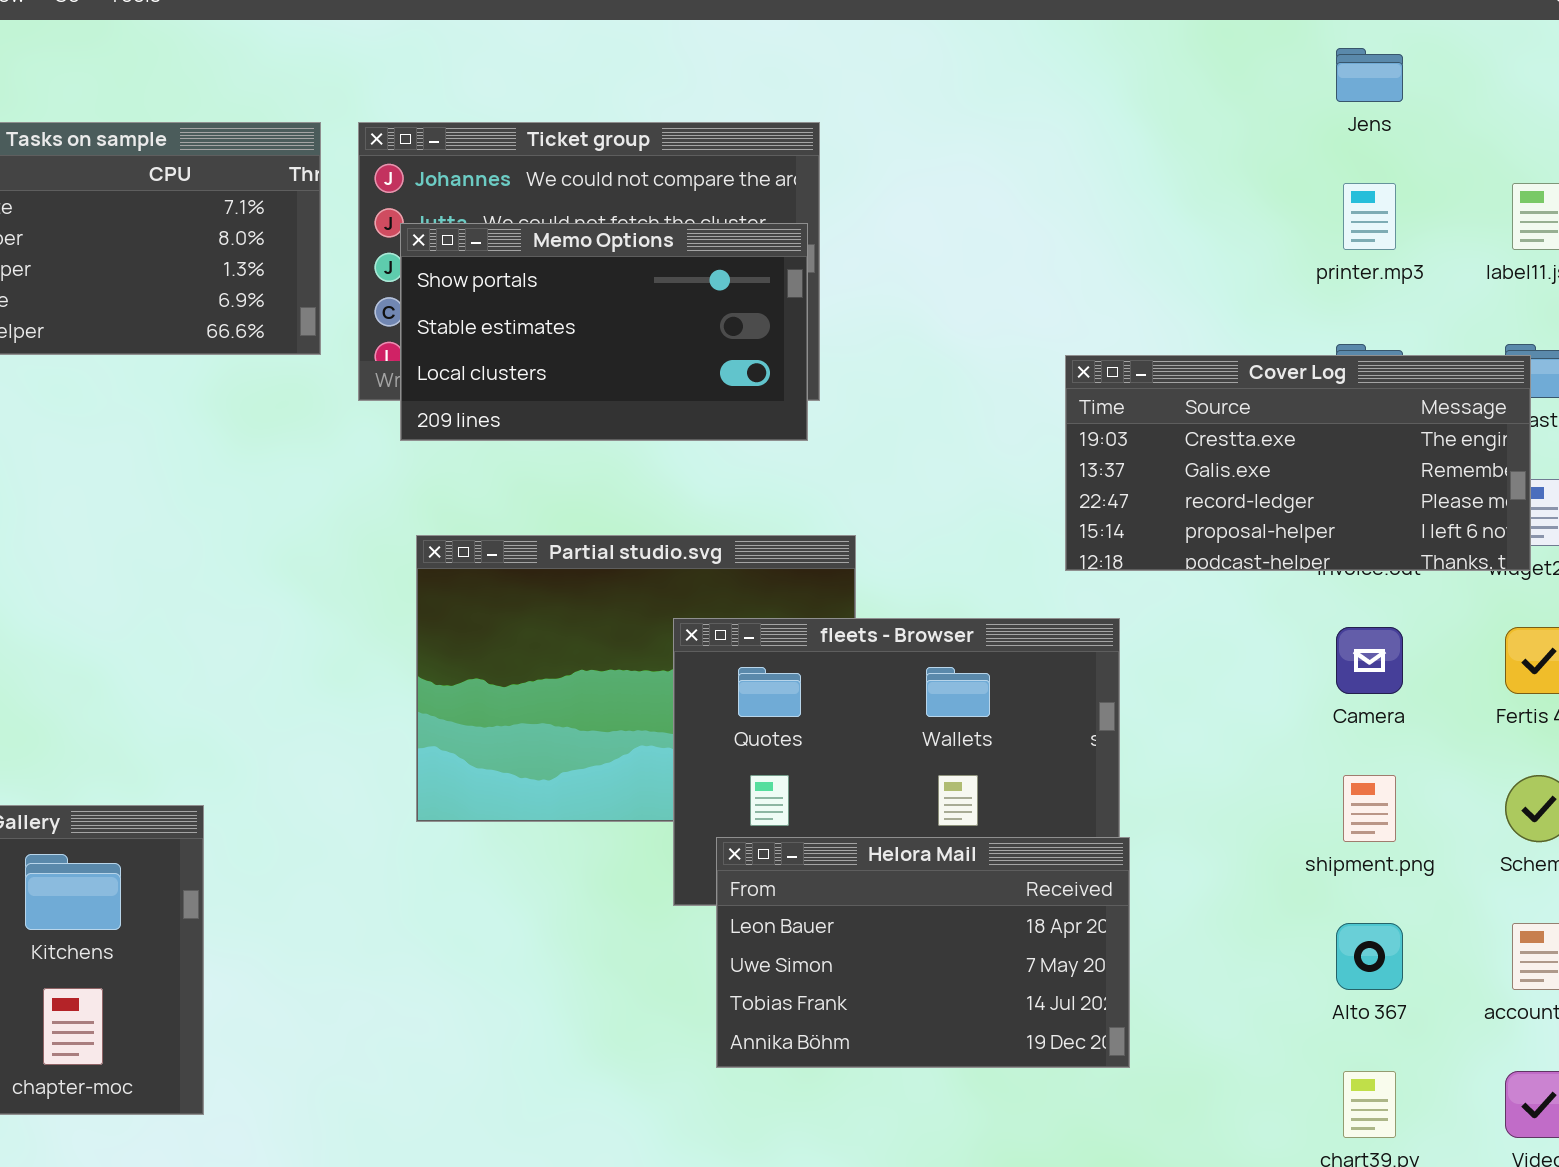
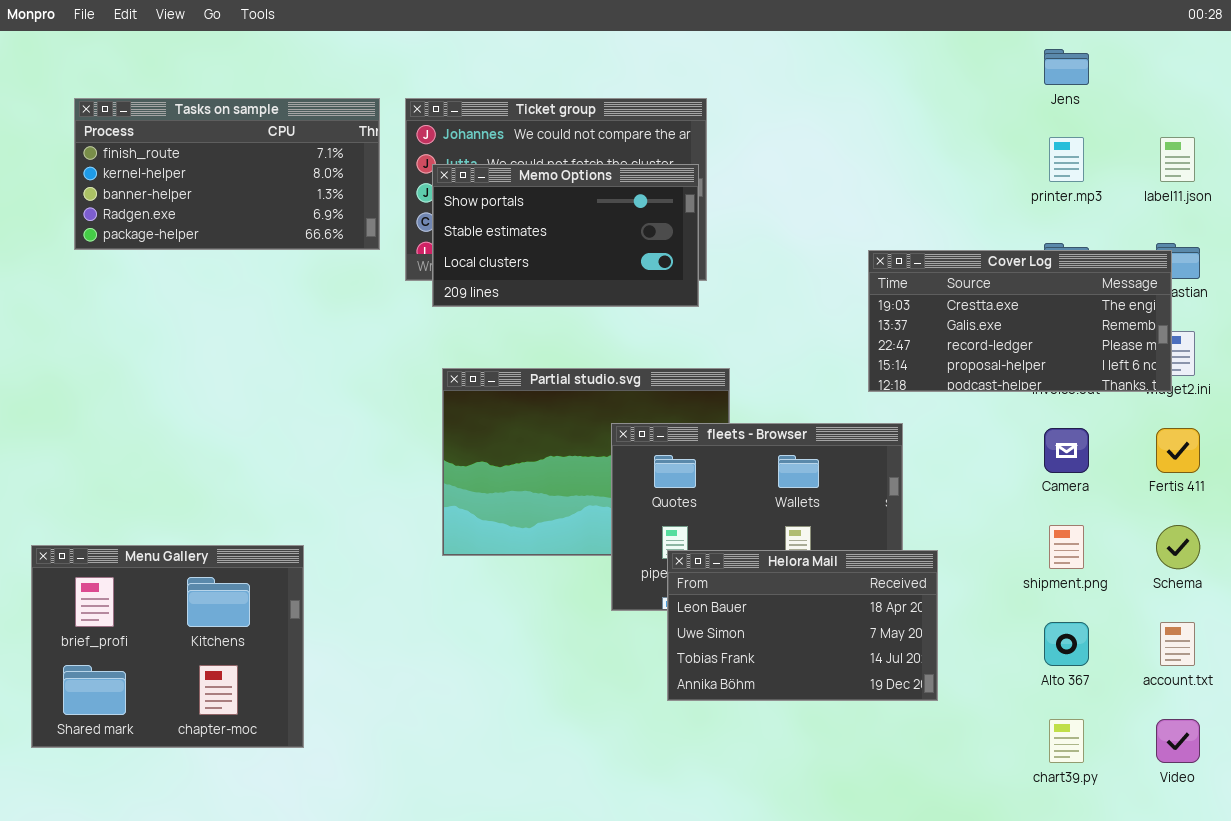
Helora Mail: [716,837,1130,1068] -> [667,550,938,701], moved

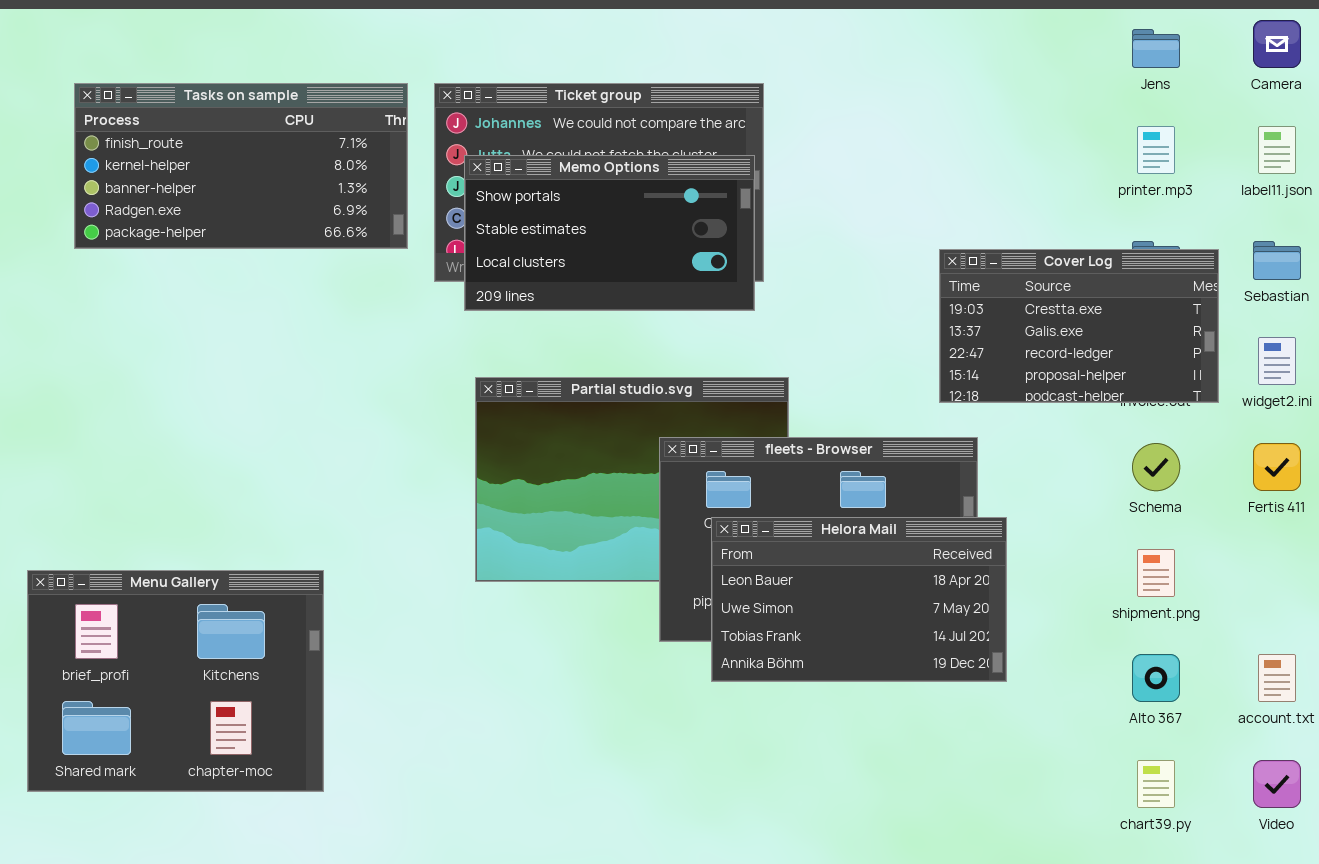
Cover Log: [868,250,1172,392] -> [939,249,1219,403], resized
Camera: [1044,428,1089,473] -> [1253,20,1301,68], moved
Schema: [1156,525,1200,569] -> [1132,443,1180,491], moved
Helora Mail: [667,550,938,701] -> [711,517,1007,682], moved

